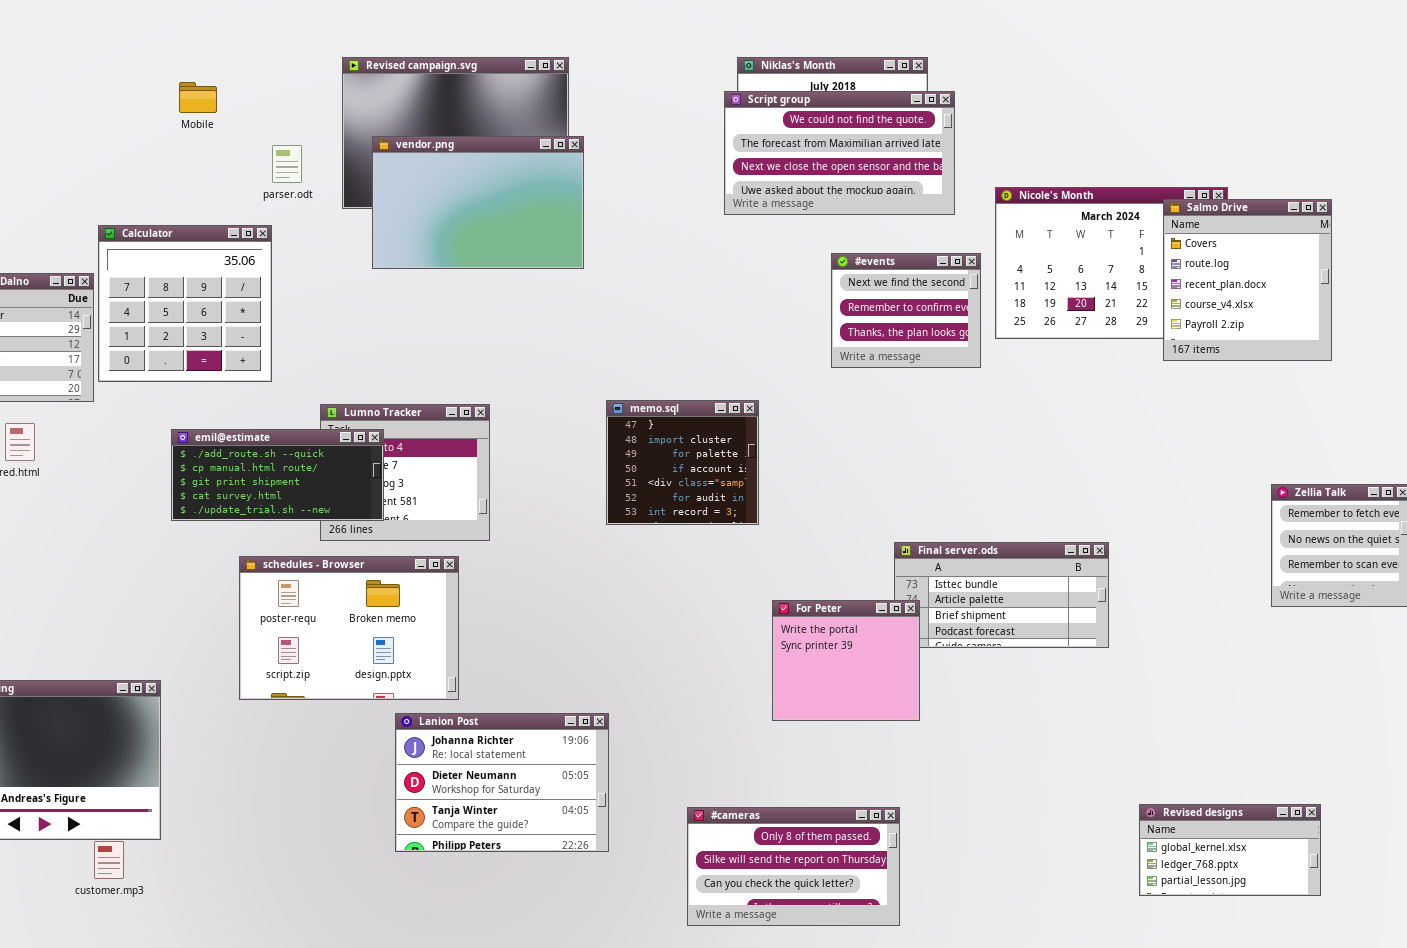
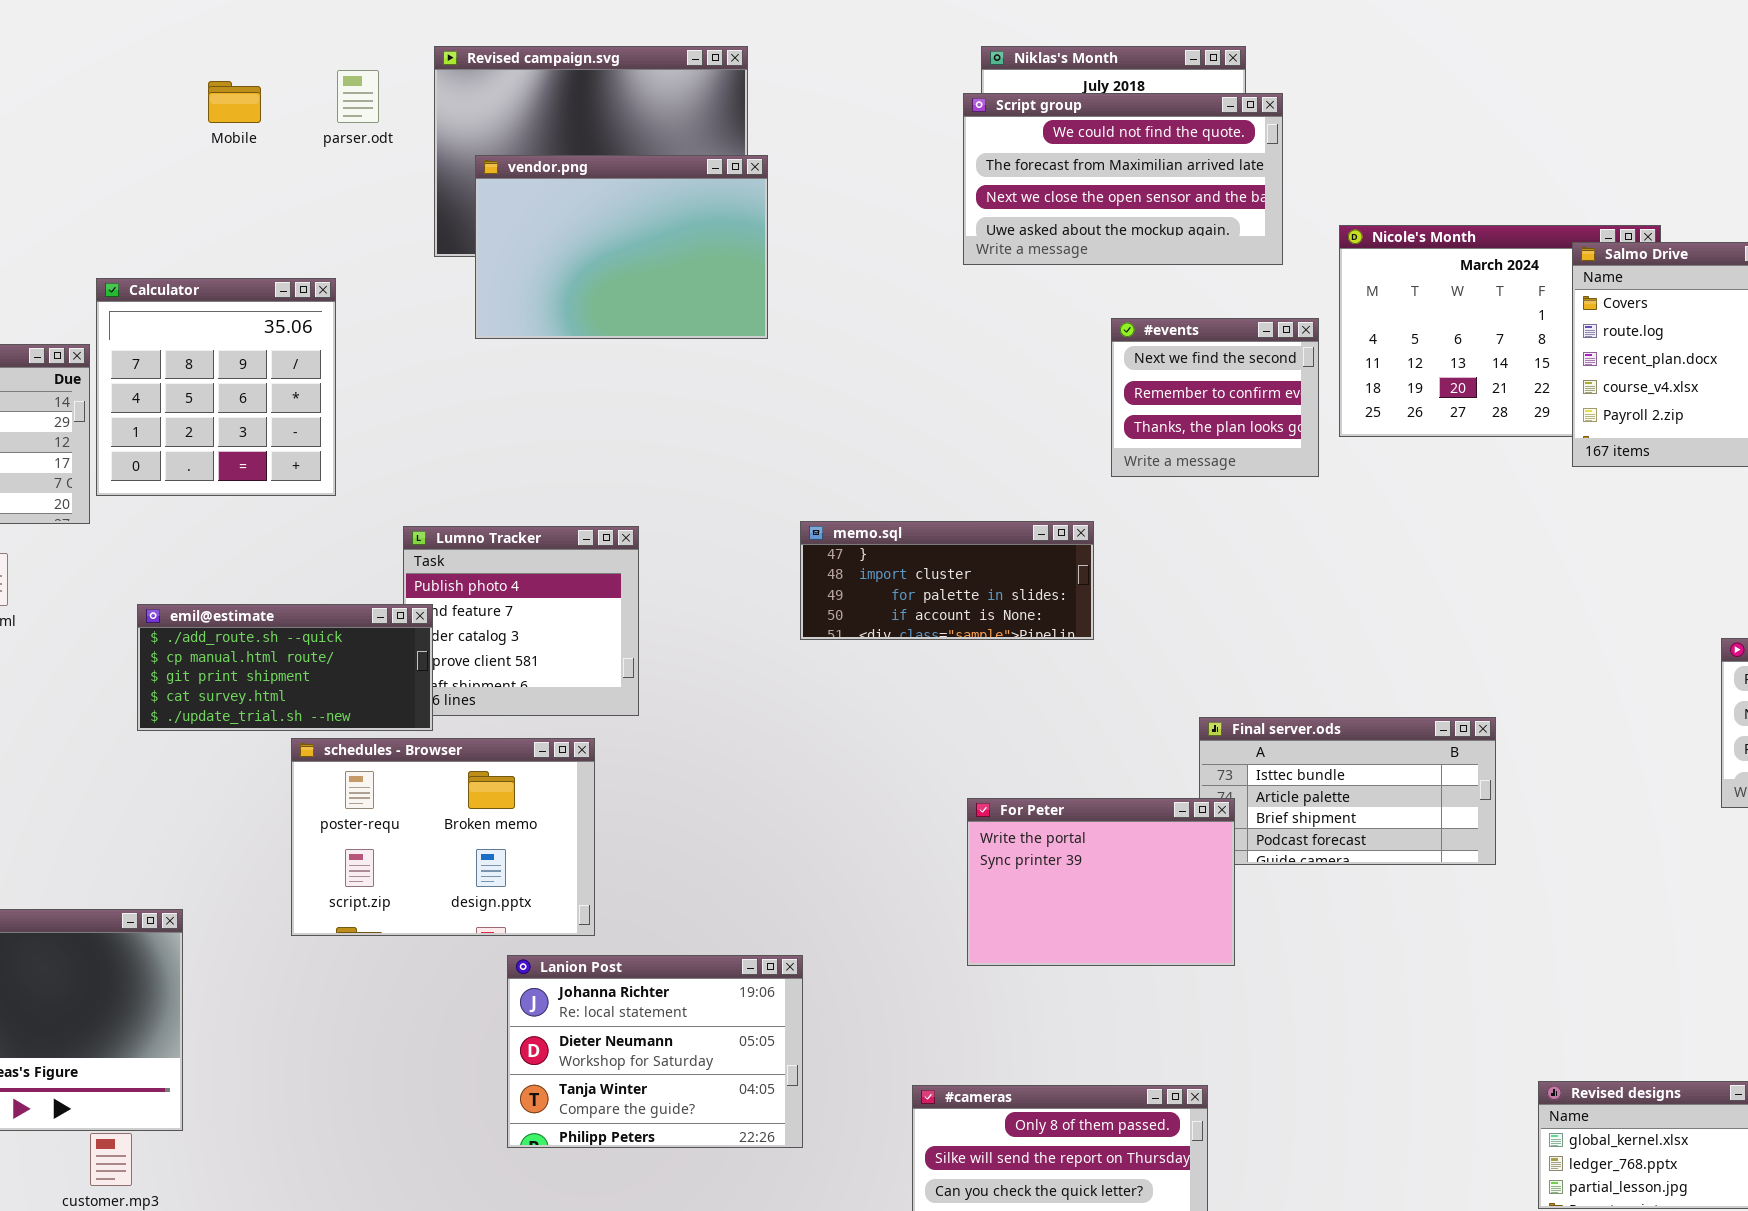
parser.odt: [272,145,302,183] -> [337,70,379,123], moved
memo.sql: [606,400,759,525] -> [800,521,1094,640], resized
emil@estimate: [171,429,384,521] -> [137,604,433,731], moved
For Peter: [772,600,920,721] -> [967,798,1235,966], resized

